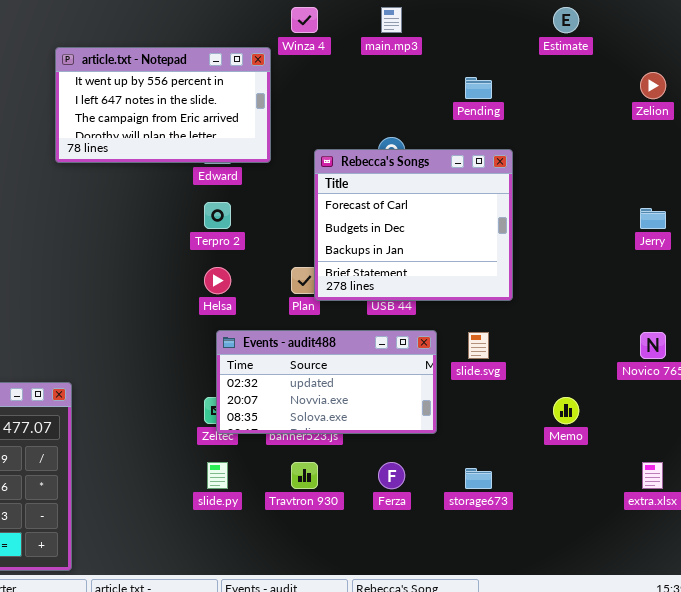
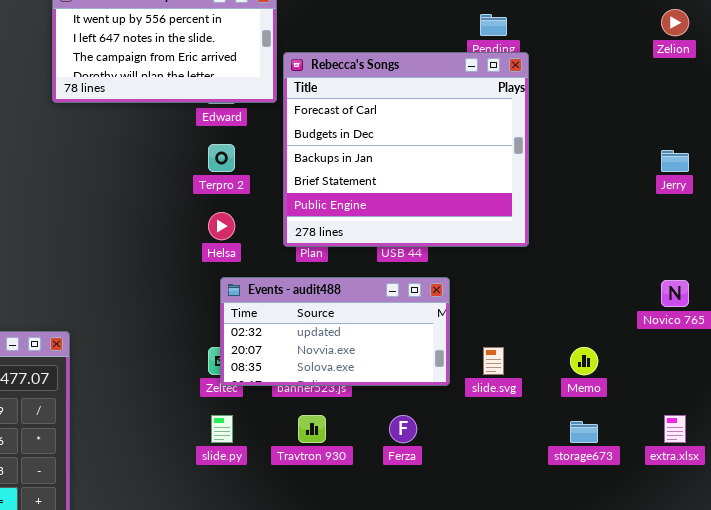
Rebecca's Songs: [314,149,513,301] -> [283,52,529,247], resized
slide.svg: [468,332,489,359] -> [483,347,504,375], moved
storage673: [465,468,492,489] -> [570,421,598,443], moved

